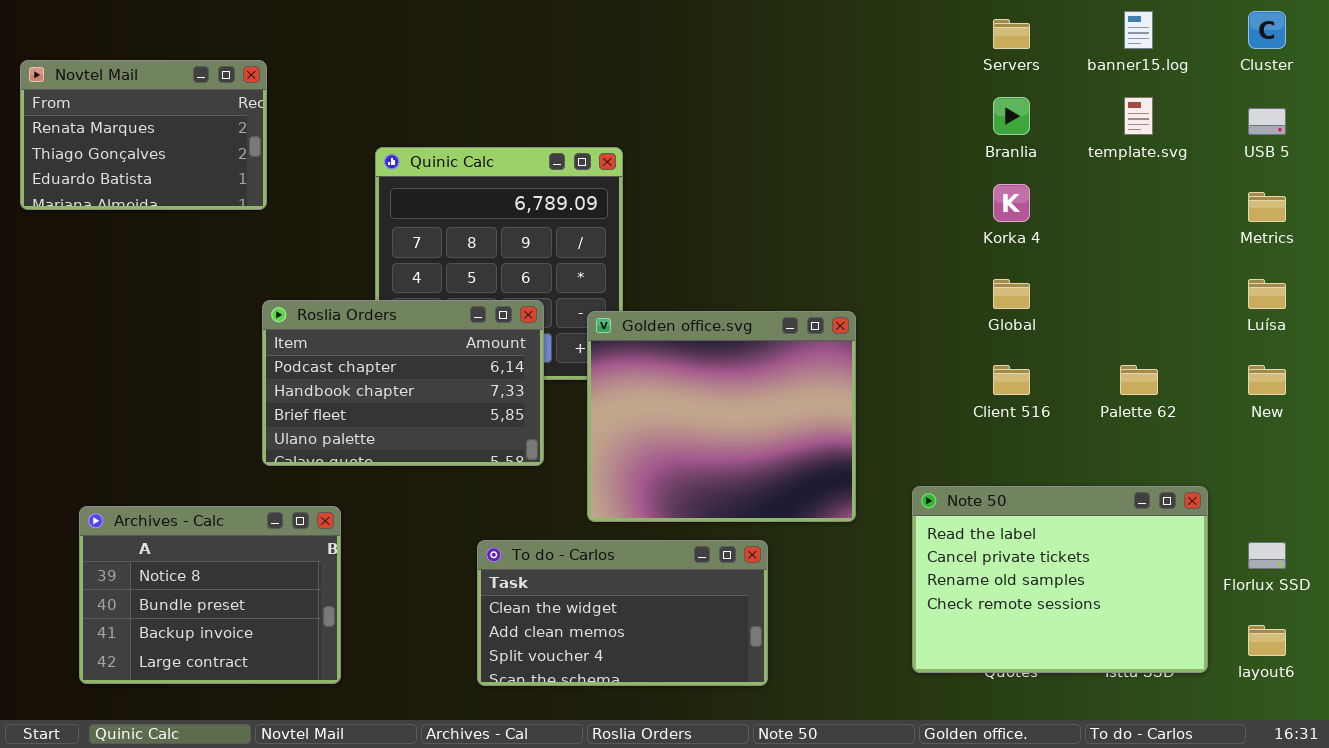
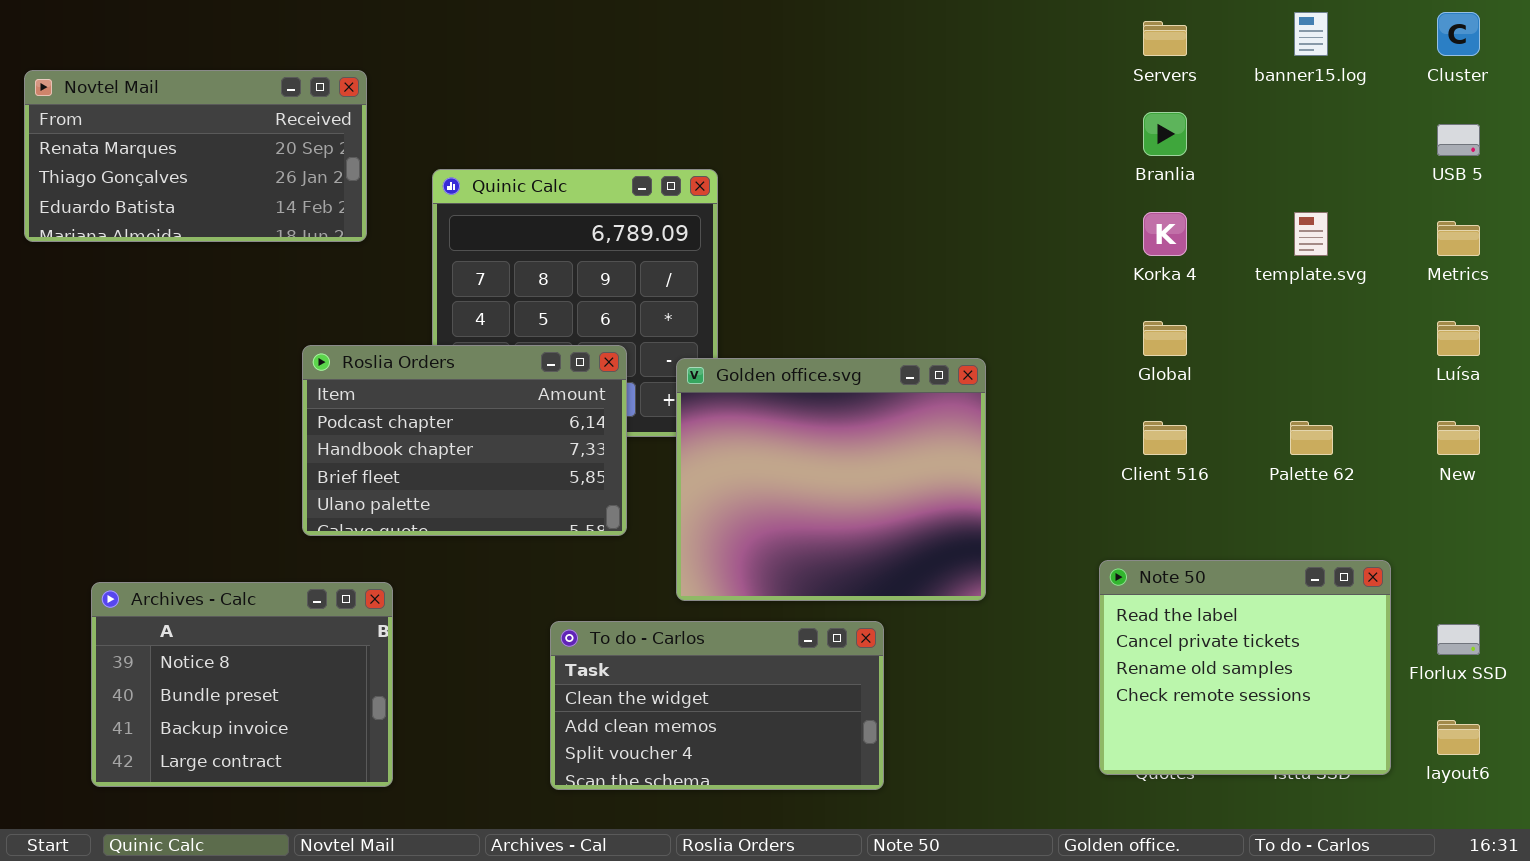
Novtel Mail: [20,60,267,210] -> [24,70,367,242], resized
template.svg: [1124,97,1153,135] -> [1294,212,1328,256], moved
Note 50: [912,486,1208,673] -> [1099,560,1391,775], resized

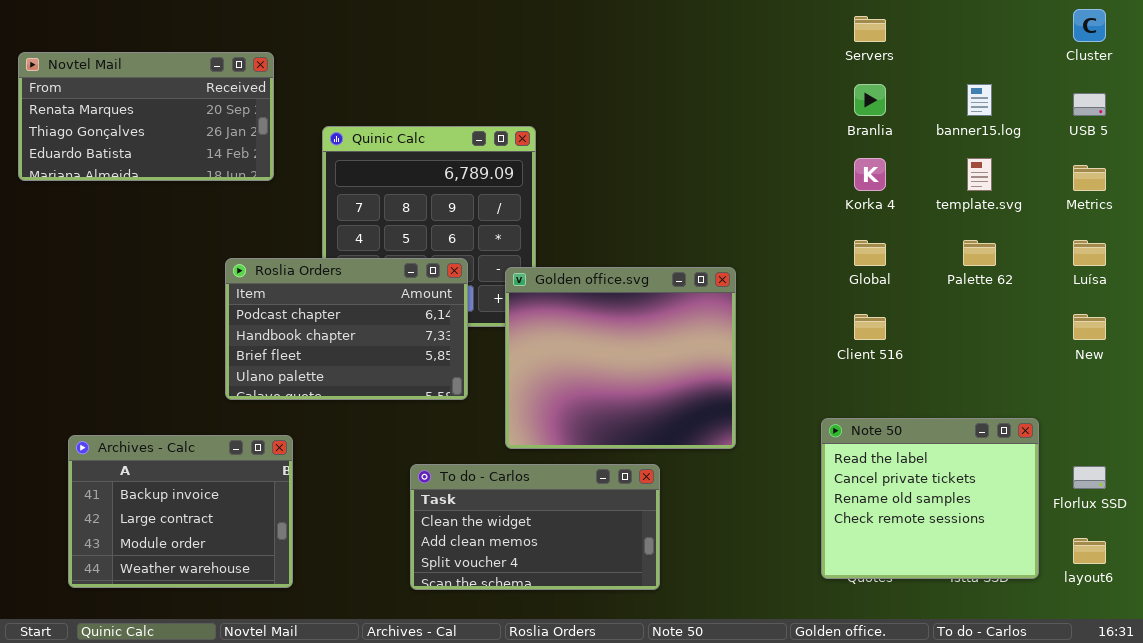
banner15.log: [1294,12,1328,56] -> [967,84,992,116], moved
Palette 62: [1290,421,1333,455] -> [963,240,996,266], moved
Archives - Calc: [91,582,393,787] -> [68,435,293,588], scrolled down 2 rows

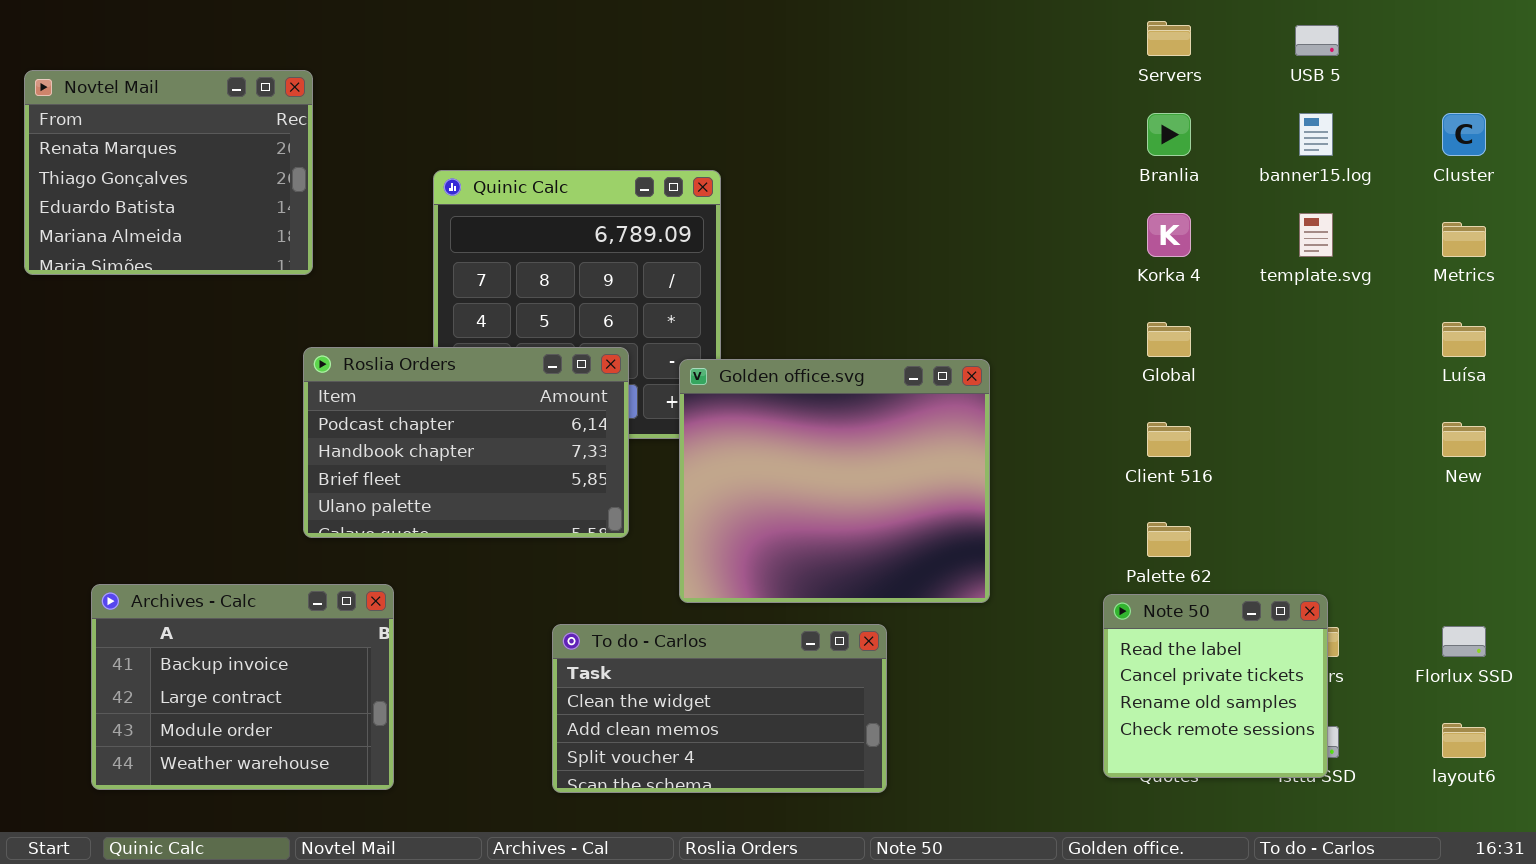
Cluster: [1073,9,1106,42] -> [1442,113,1486,156], moved
Novtel Mail: [18,52,274,181] -> [24,70,313,275], resized
USB 5: [1073,93,1106,116] -> [1295,25,1339,56], moved
Palette 62: [963,240,996,266] -> [1147,522,1191,557], moved
Note 50: [821,418,1039,579] -> [1103,594,1328,778], resized

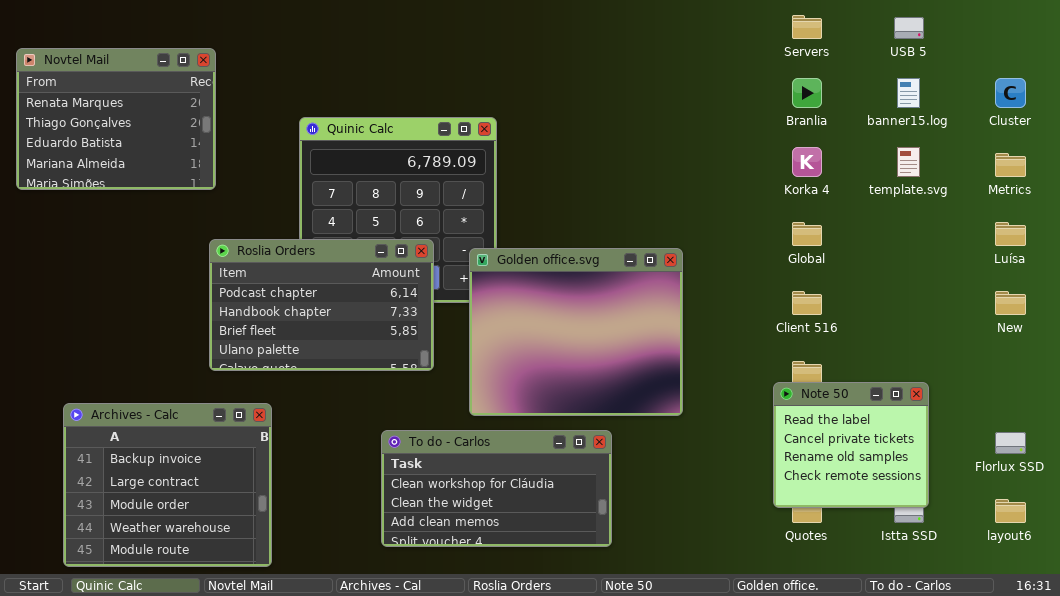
Archives - Calc: [91,584,394,790] -> [63,403,272,567], resized
Note 50: [1103,594,1328,778] -> [773,382,929,508], moved
To do - Carlos: [552,624,887,793] -> [381,430,612,547], scrolled up 1 row

